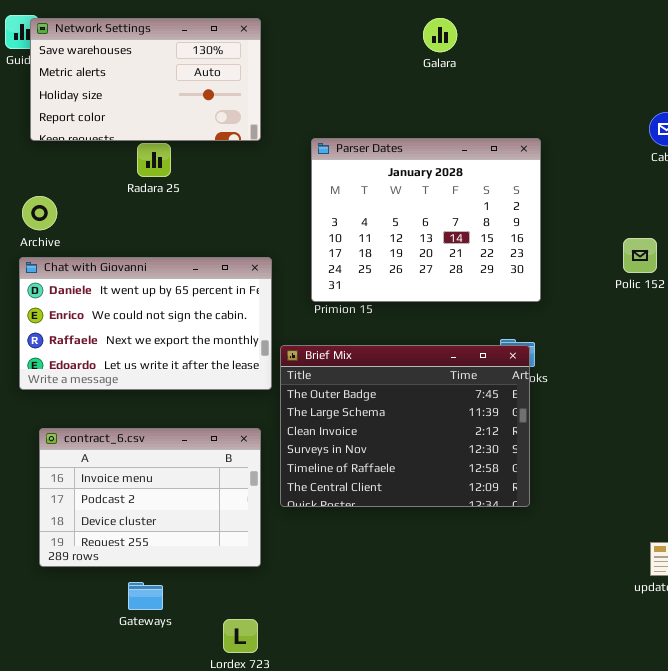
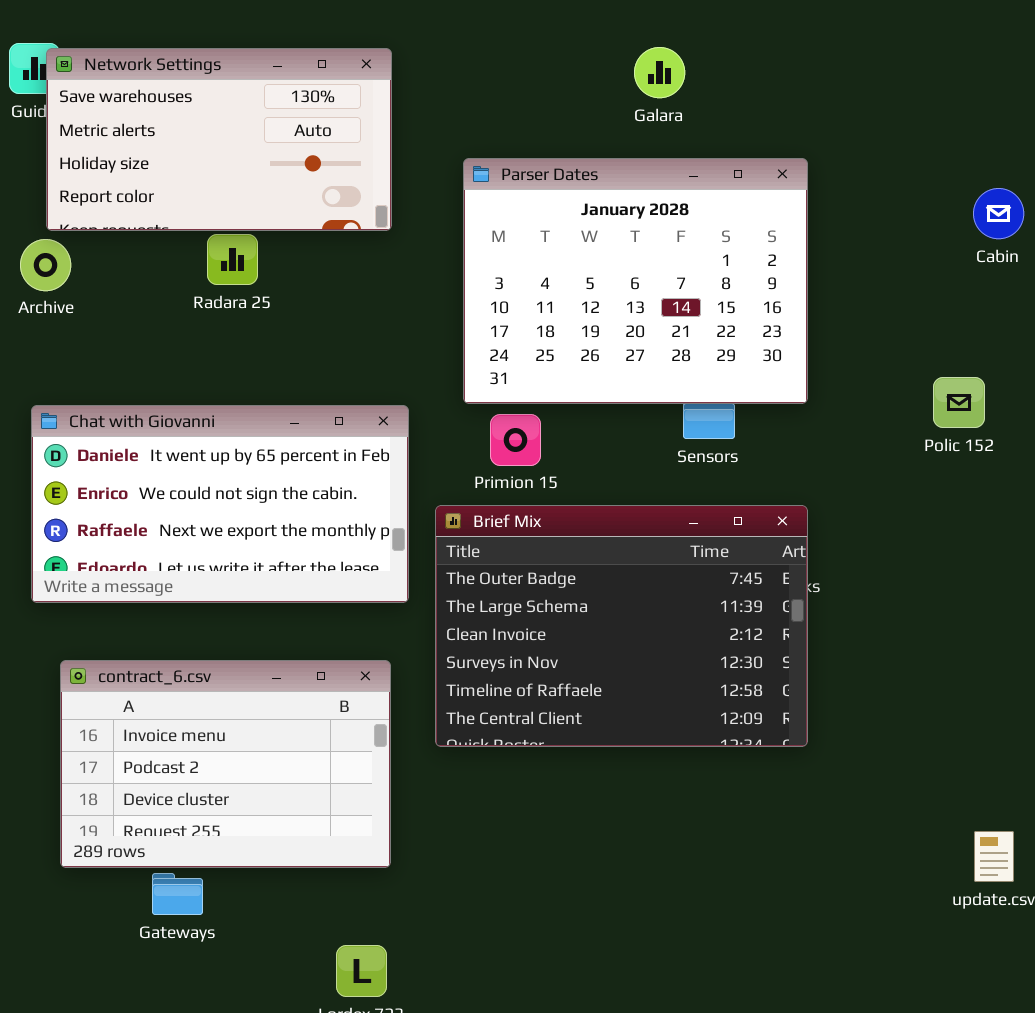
Parser Dates: [311,138,541,302] -> [463,158,808,404], moved
Archive: [22,196,57,230] -> [20,239,71,291], moved
Brief Mix: [280,345,530,507] -> [435,505,808,747], moved
Gateways: [128,582,163,610] -> [152,873,203,915], moved

